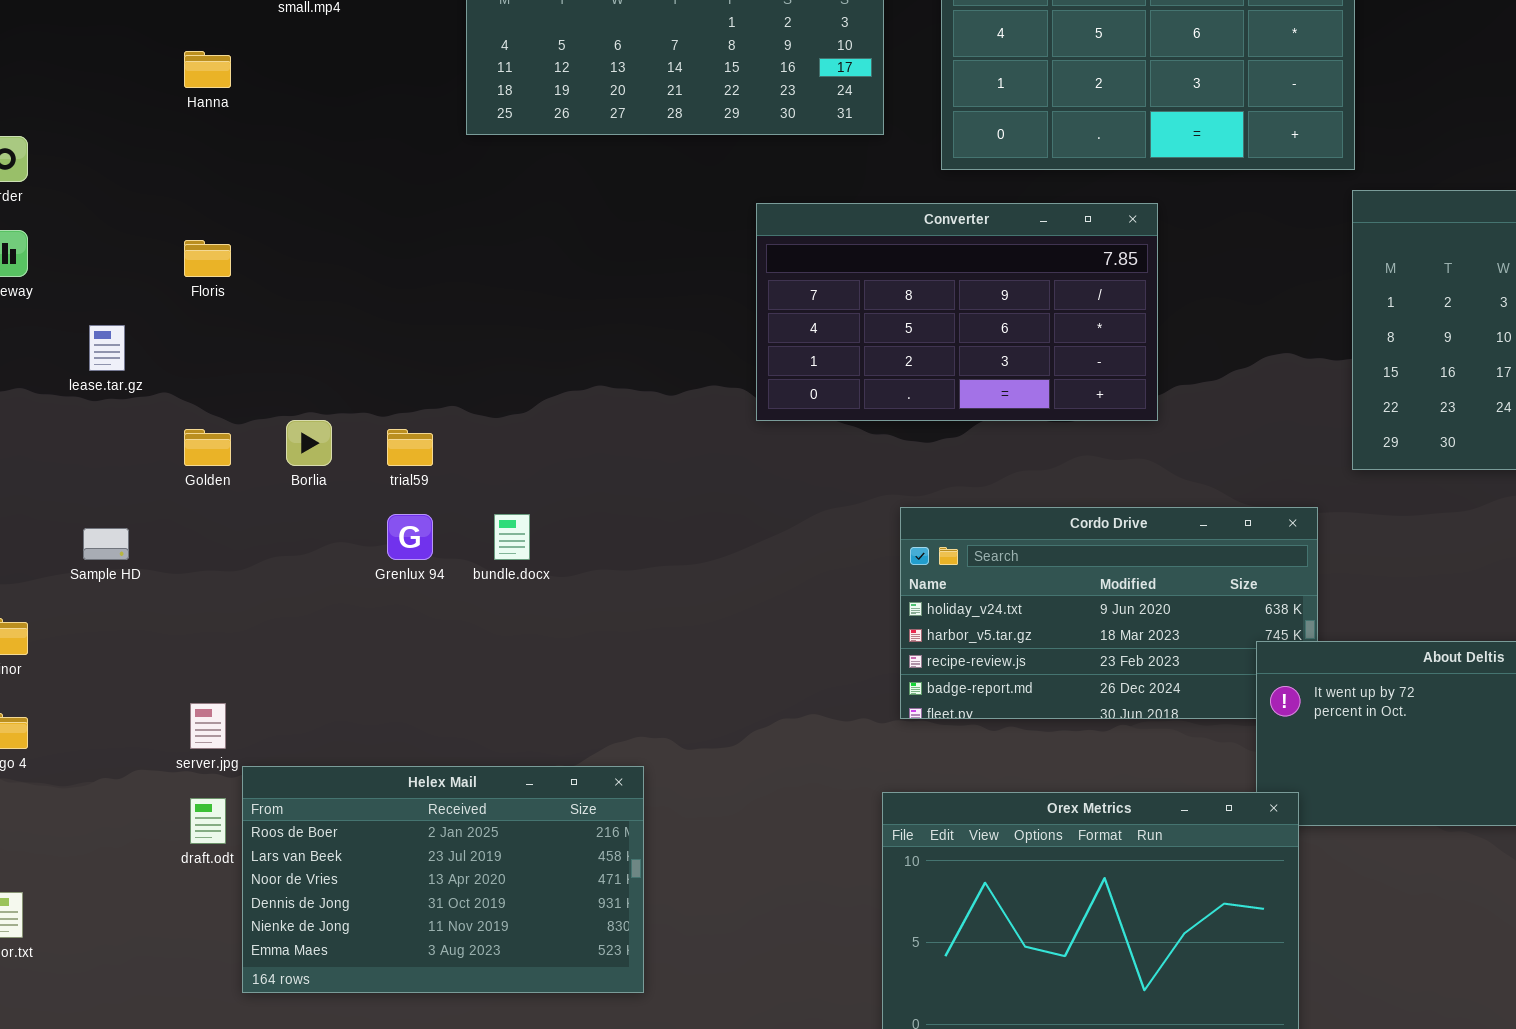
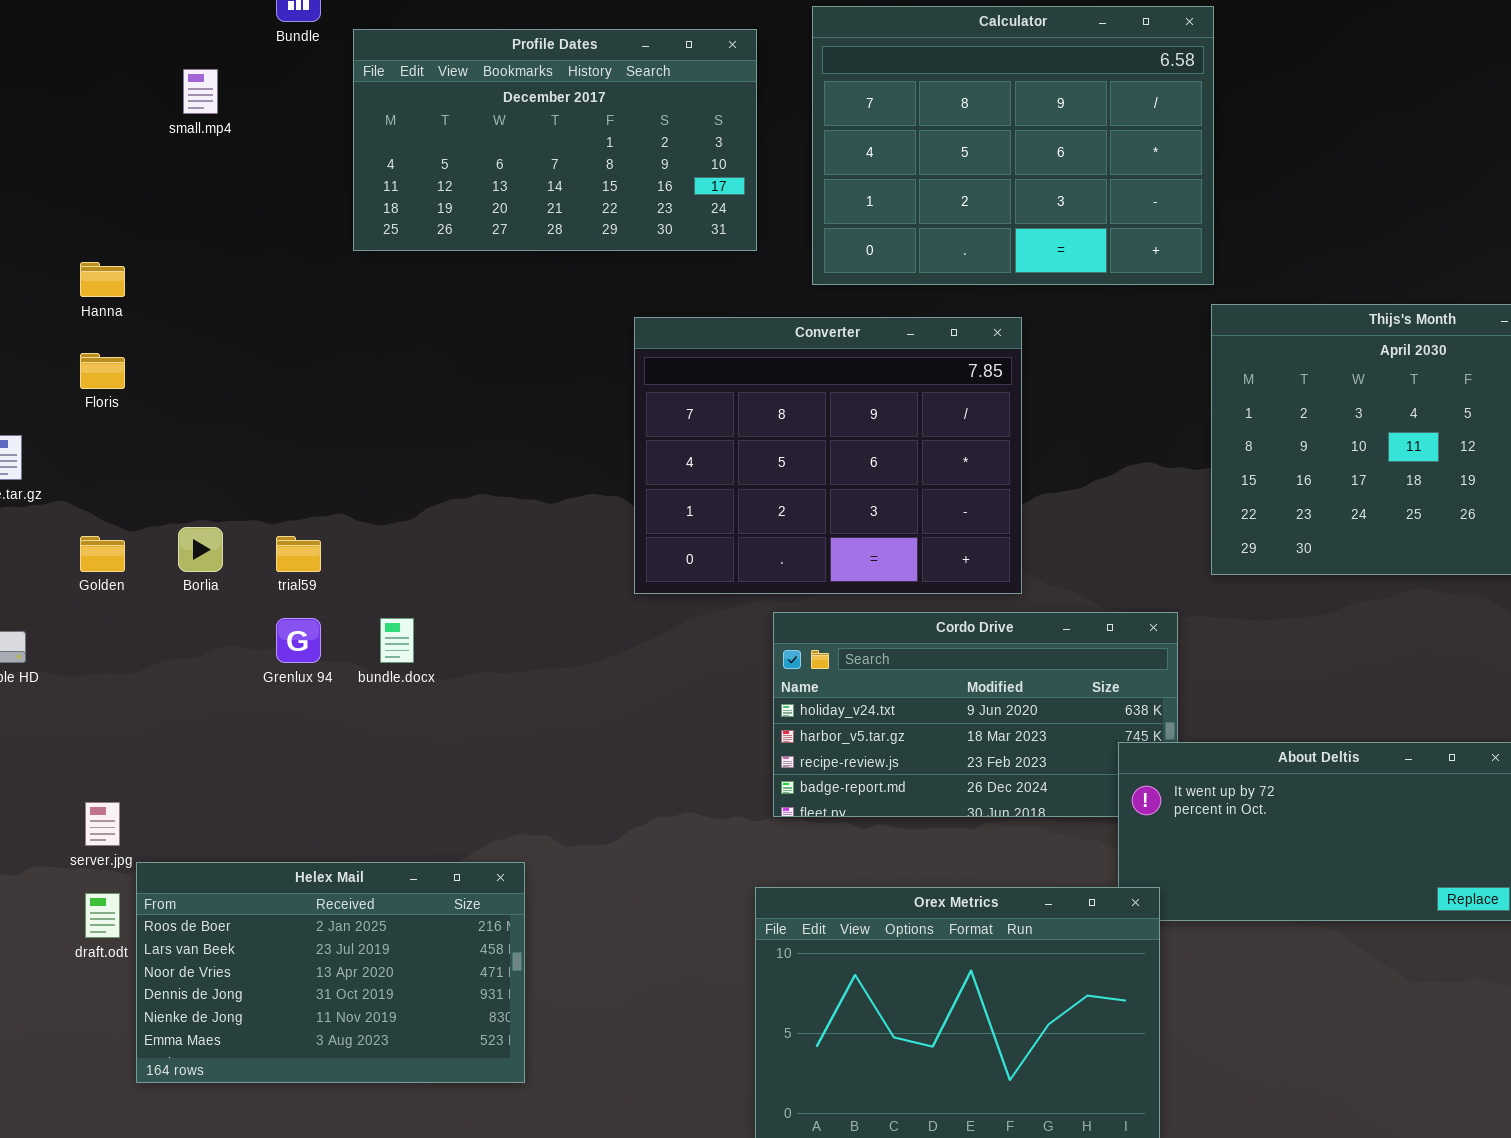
Hanna: [184,51,231,88] -> [80,262,125,297], moved
Converter: [756,203,1158,421] -> [634,317,1022,594], resized

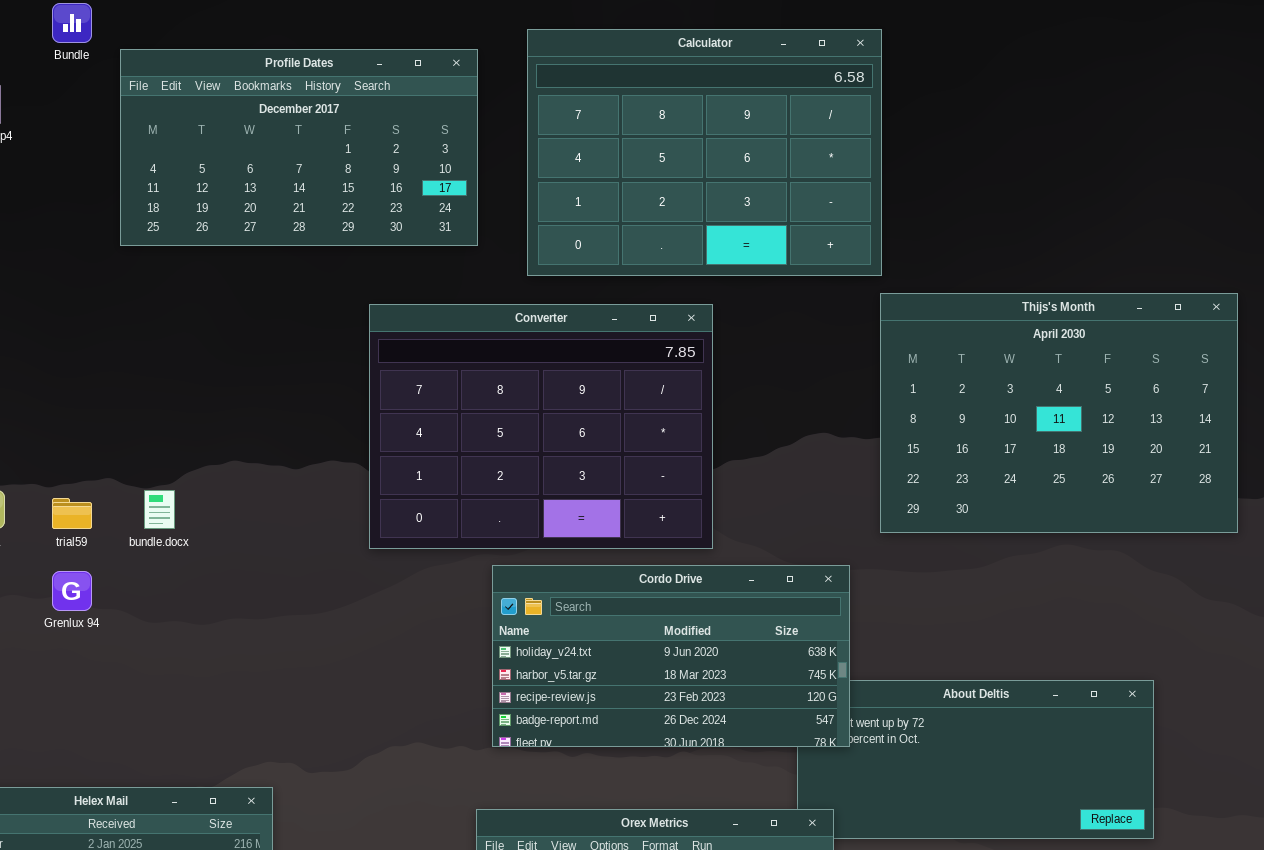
Cordo Drive: [773,612,1178,817] -> [492,565,850,747], raised
bundle.docx: [380,618,414,663] -> [144,490,175,529], moved

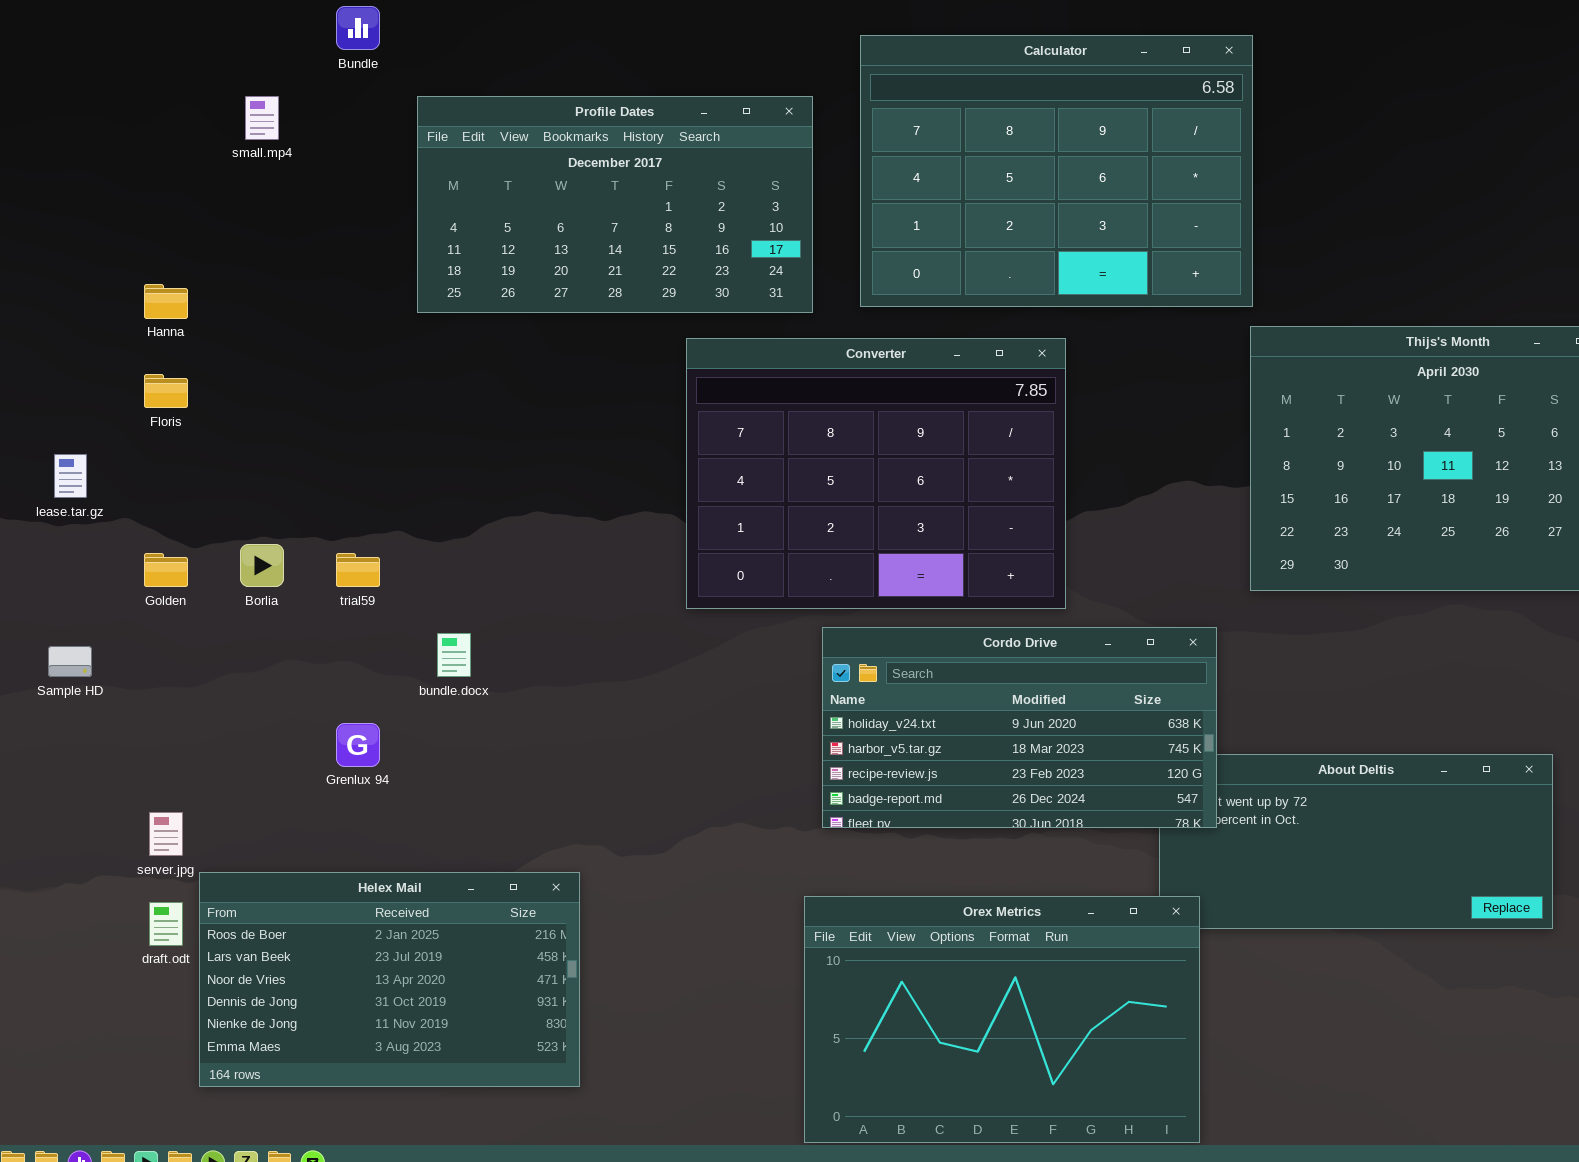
Profile Dates: [120,49,478,246] -> [417,96,813,313], moved
bundle.docx: [144,490,175,529] -> [437,633,471,677], moved
Grenlux 94: [52,571,92,611] -> [336,723,380,767], moved

